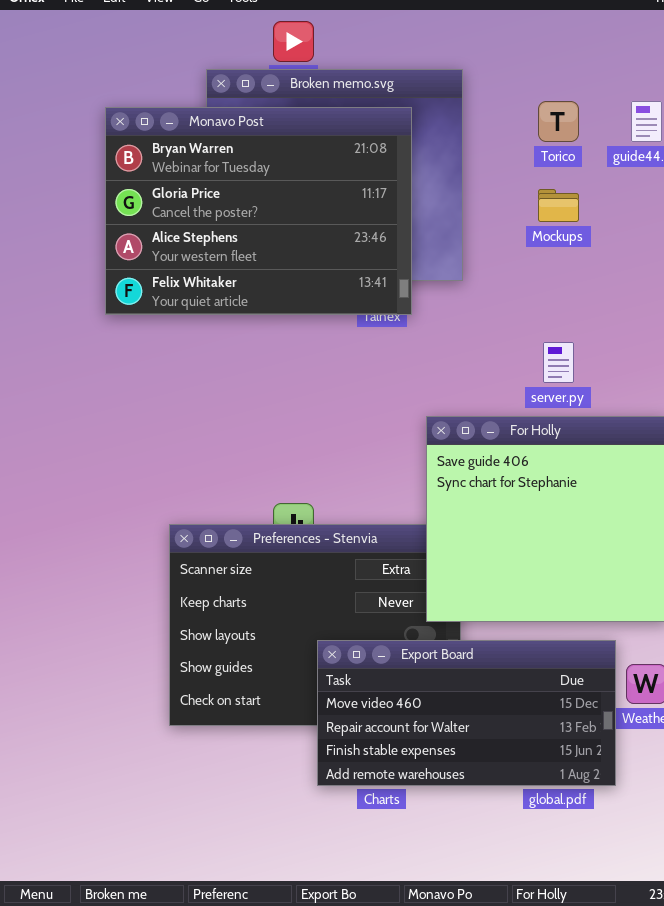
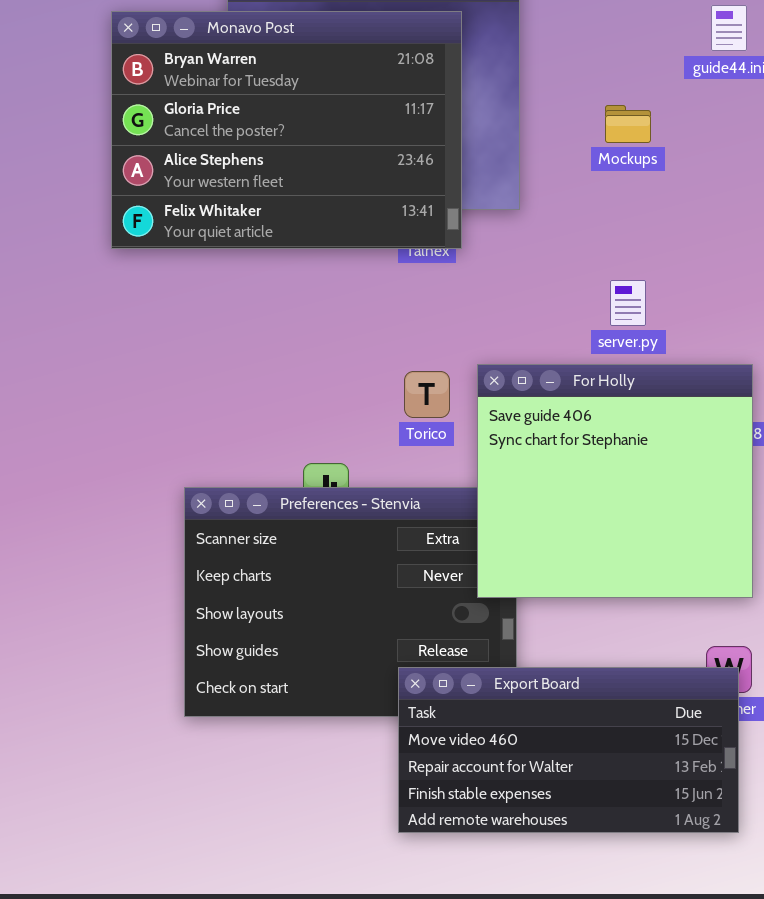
Torico: [538,101,579,142] -> [404,371,450,418], moved
Export Board: [317,640,616,786] -> [398,667,739,833], moved

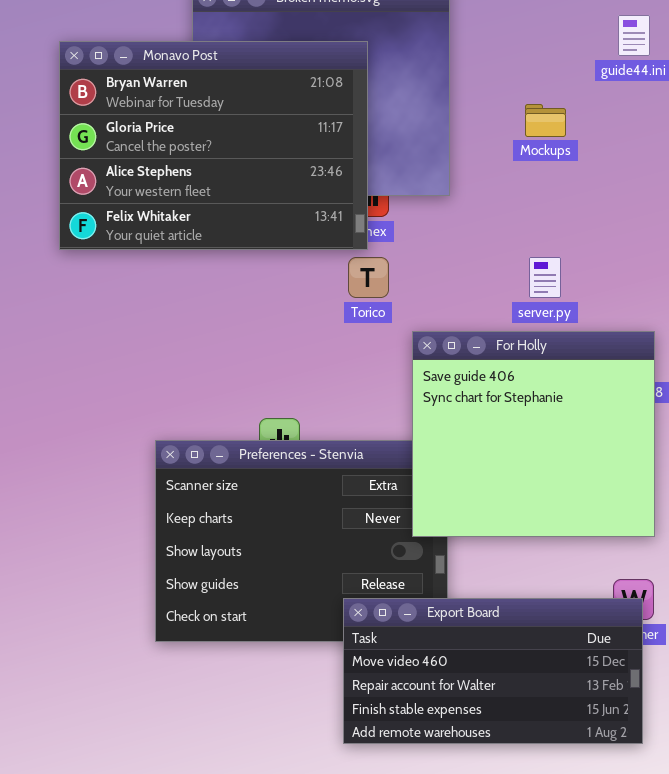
Monavo Post: [111,11,462,249] -> [59,41,368,250], moved
Torico: [404,371,450,418] -> [348,257,389,298], moved

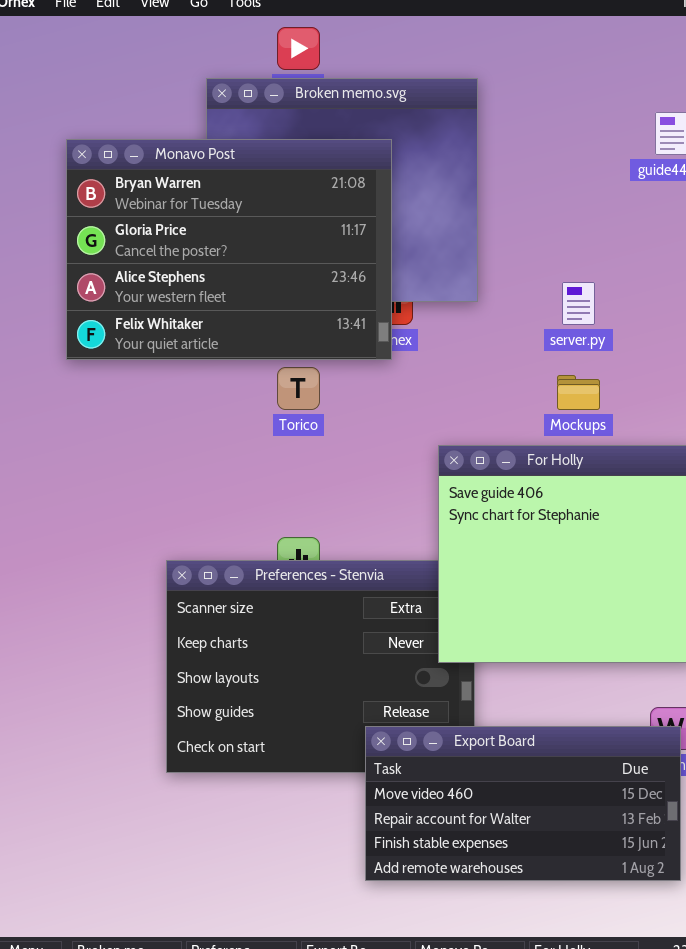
Mockups: [525,104,566,137] -> [557,375,600,410], moved
Torico: [348,257,389,298] -> [277,367,320,410], moved
server.py: [529,257,561,298] -> [562,282,595,325], moved

